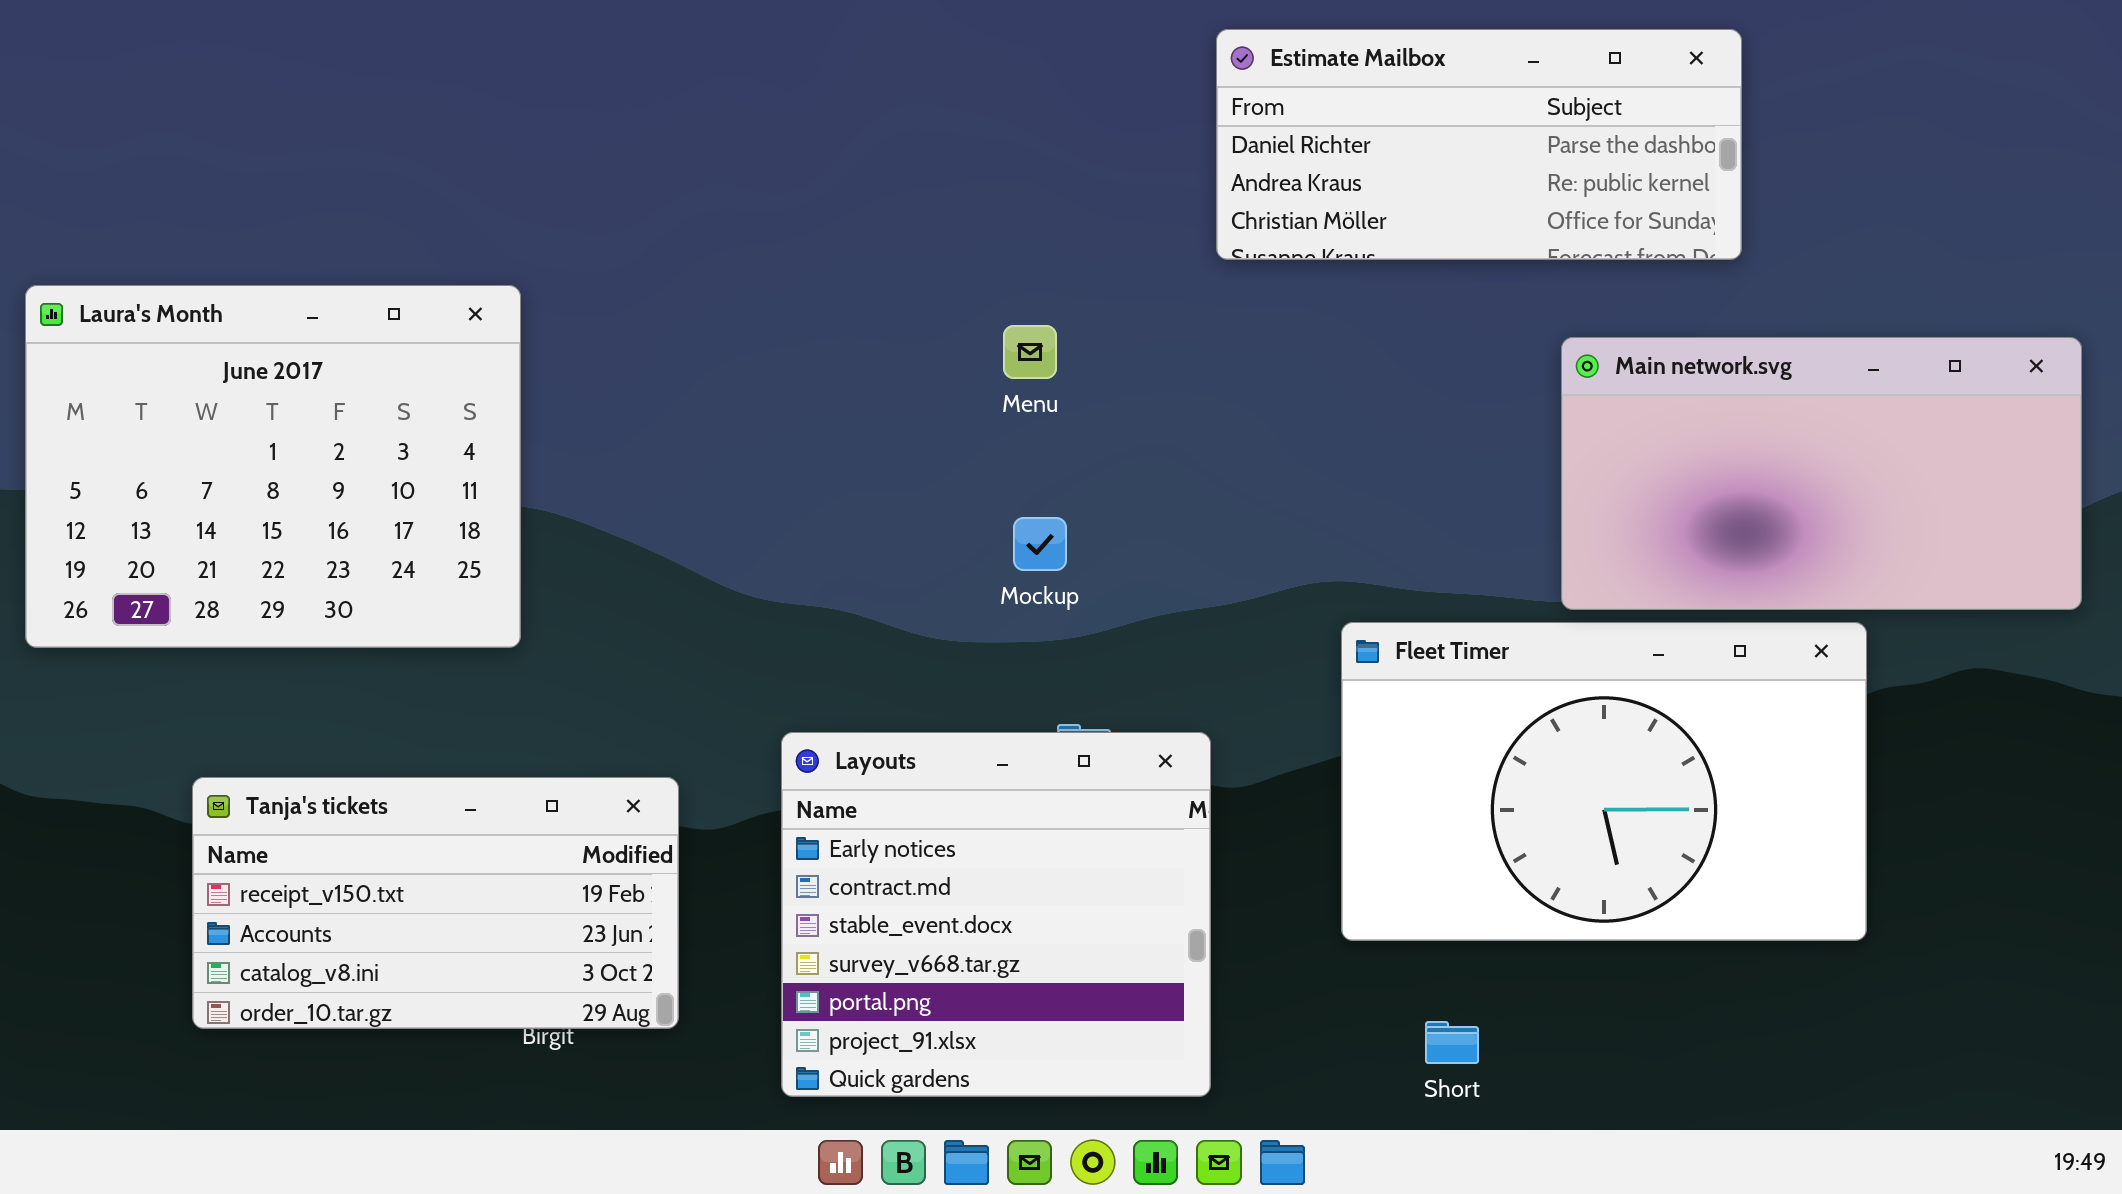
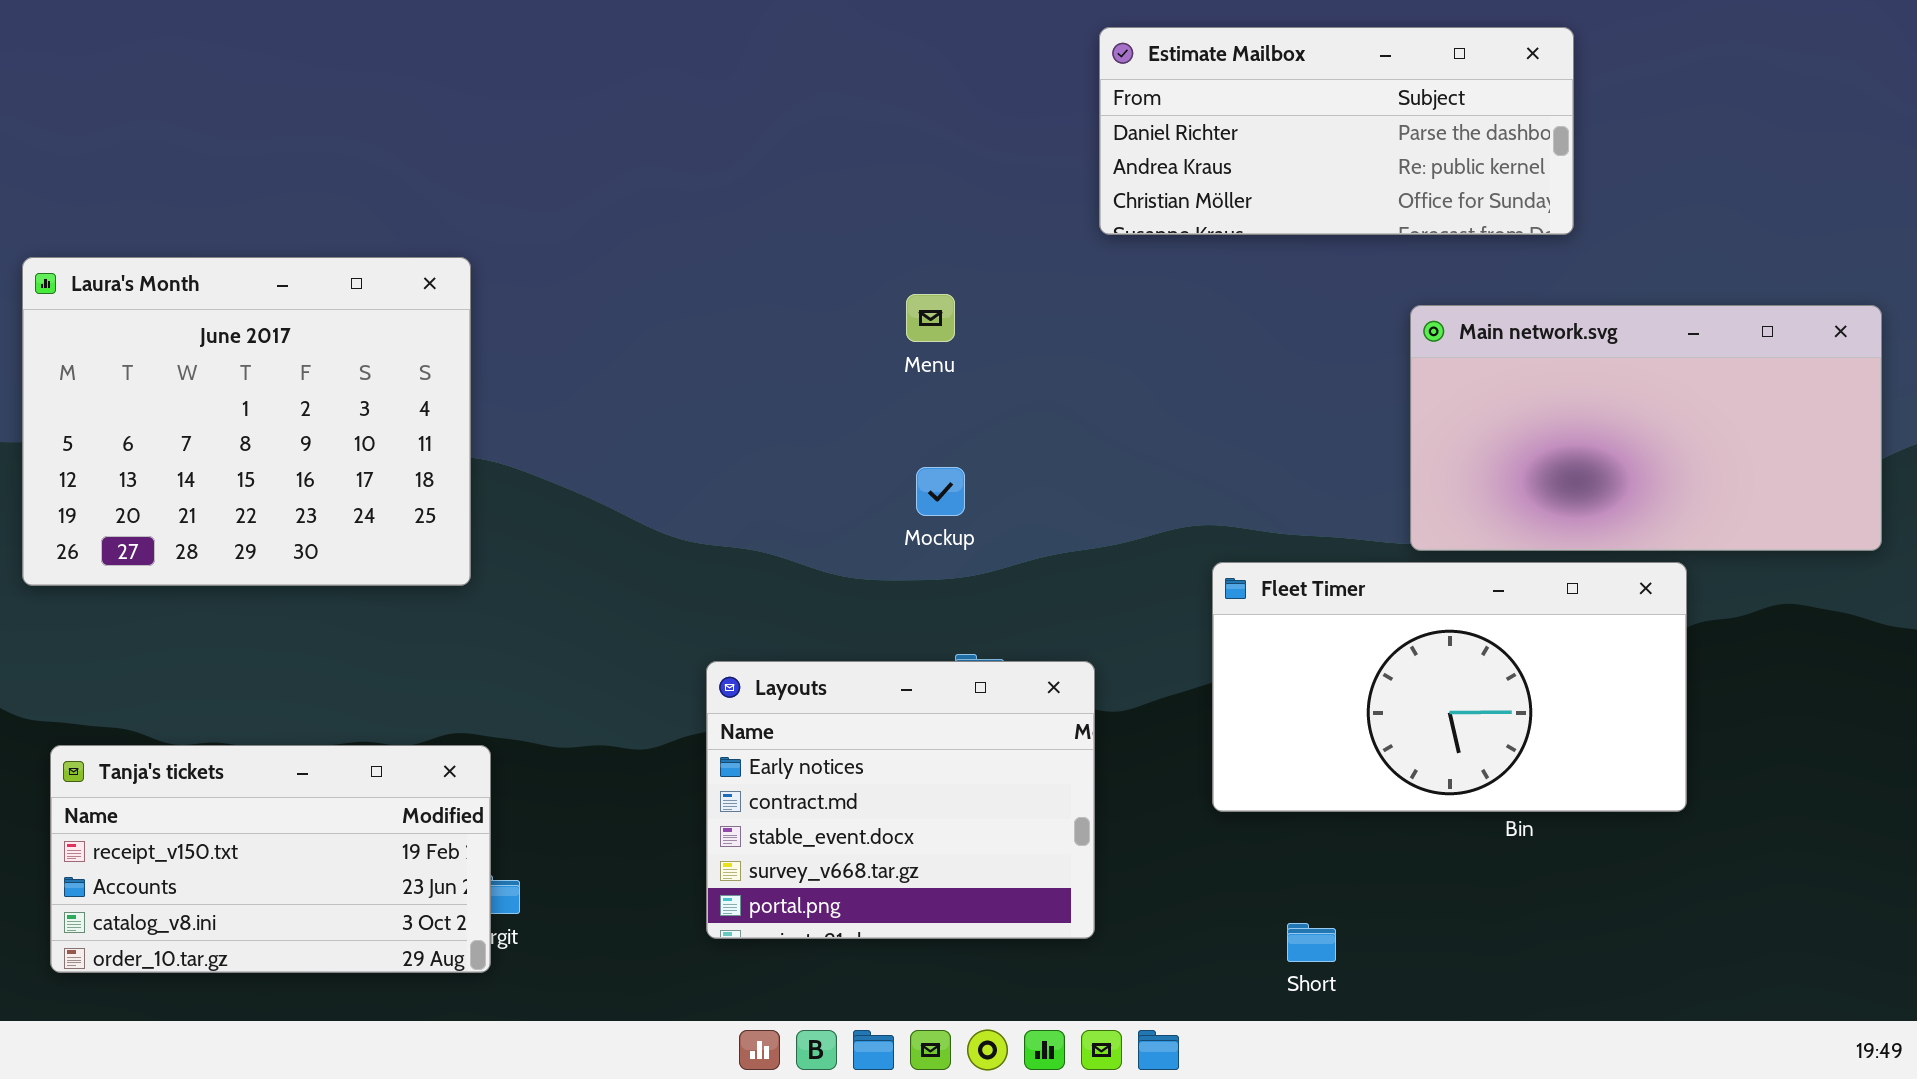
Fleet Timer: [1341,622,1867,941] -> [1212,562,1687,812], resized
Layouts: [781,732,1211,1097] -> [706,661,1095,939], resized
Tanja's tickets: [192,777,679,1029] -> [50,745,491,973], moved

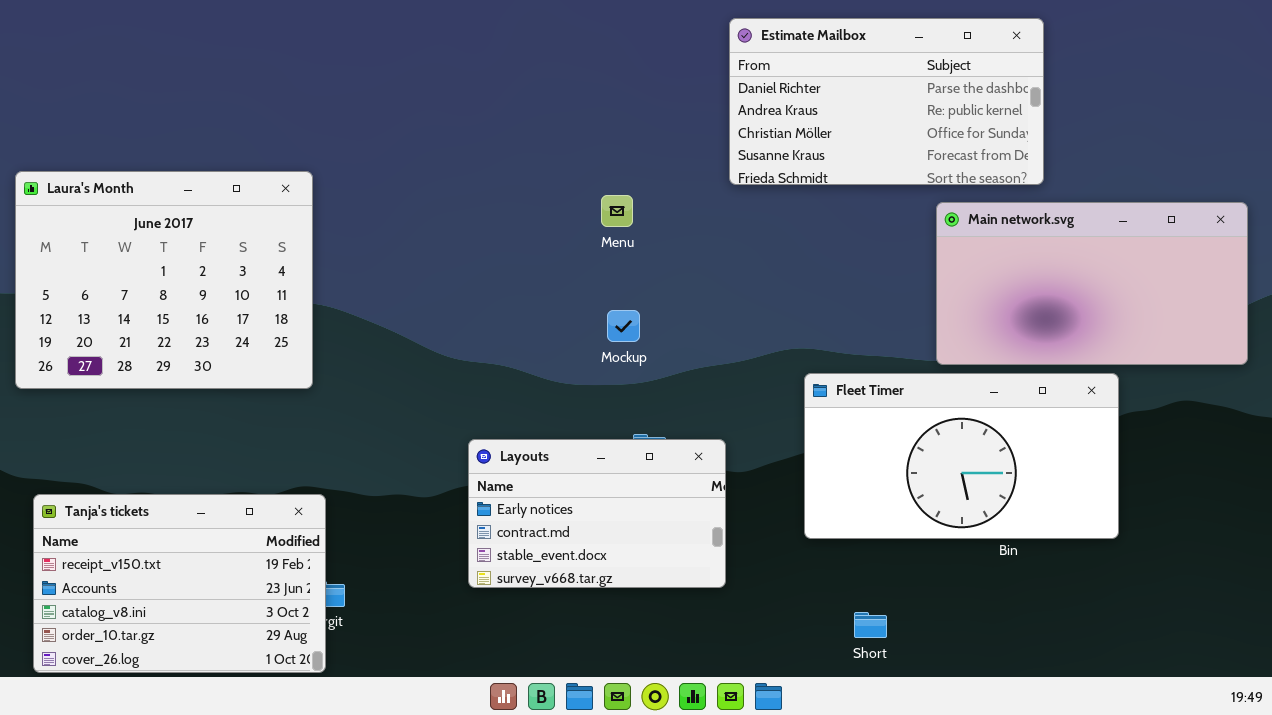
Estimate Mailbox: [1099,27,1574,235] -> [729,18,1044,185], resized
Layouts: [706,661,1095,939] -> [468,439,726,588], resized
Tanja's tickets: [50,745,491,973] -> [33,494,326,673], resized

